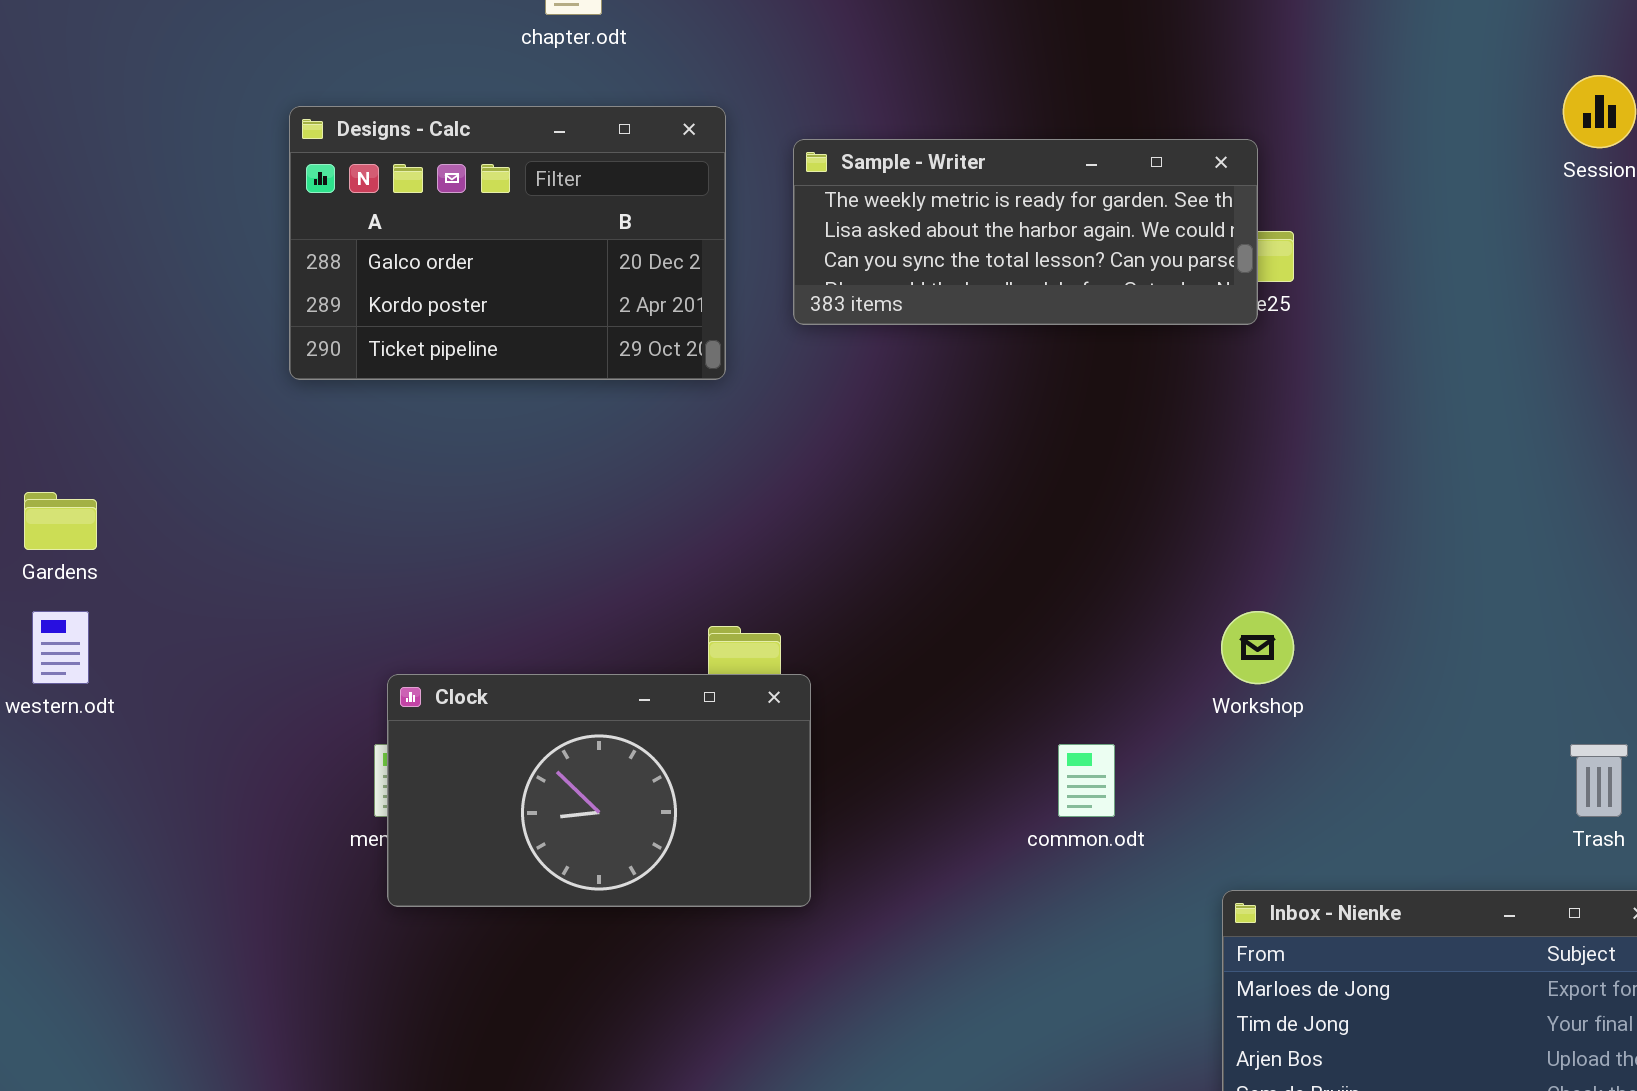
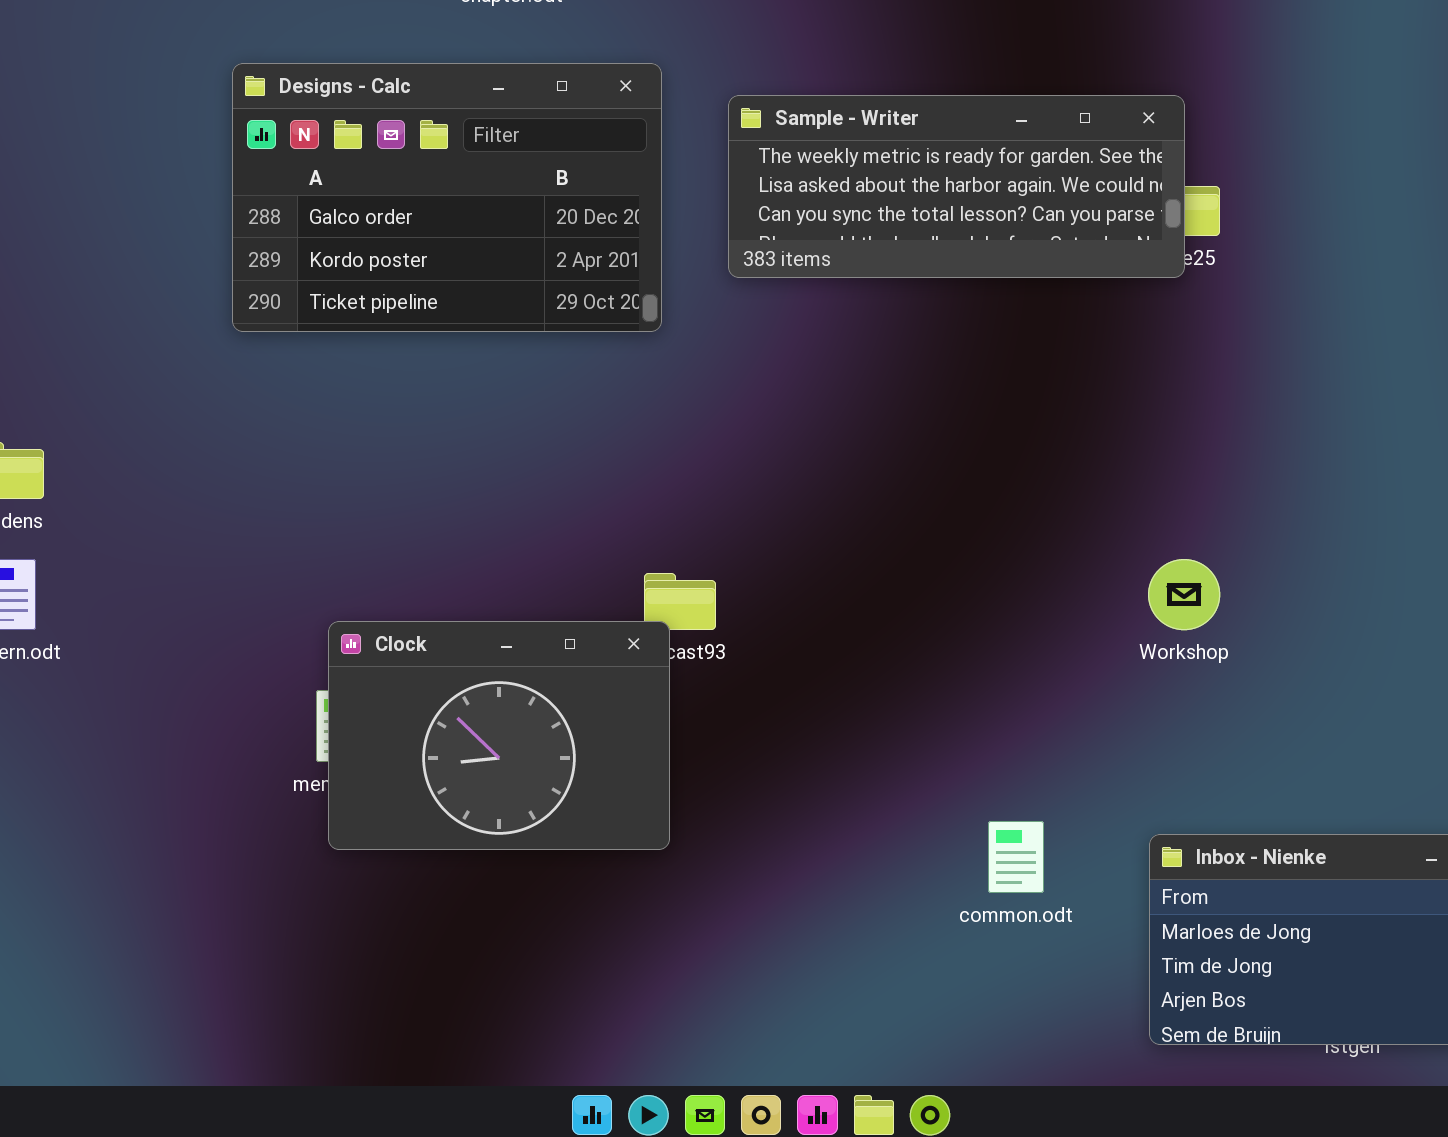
Clock: [387,674,811,907] -> [328,621,670,850], resized
common.odt: [1058,744,1115,817] -> [988,821,1044,893], moved

